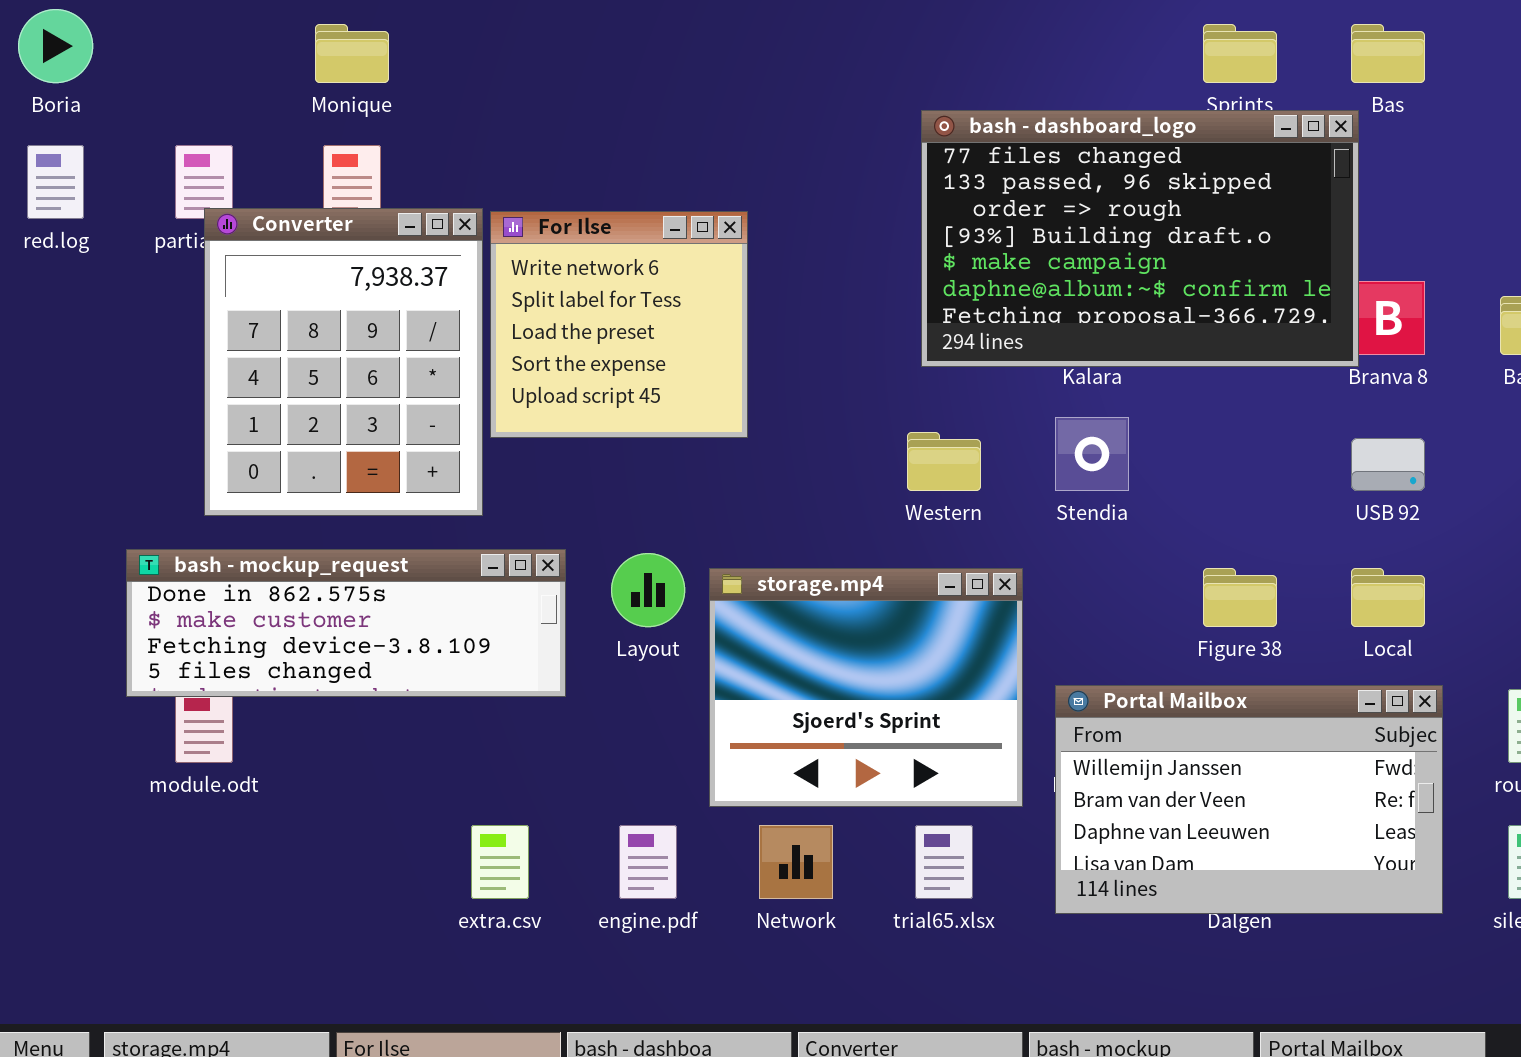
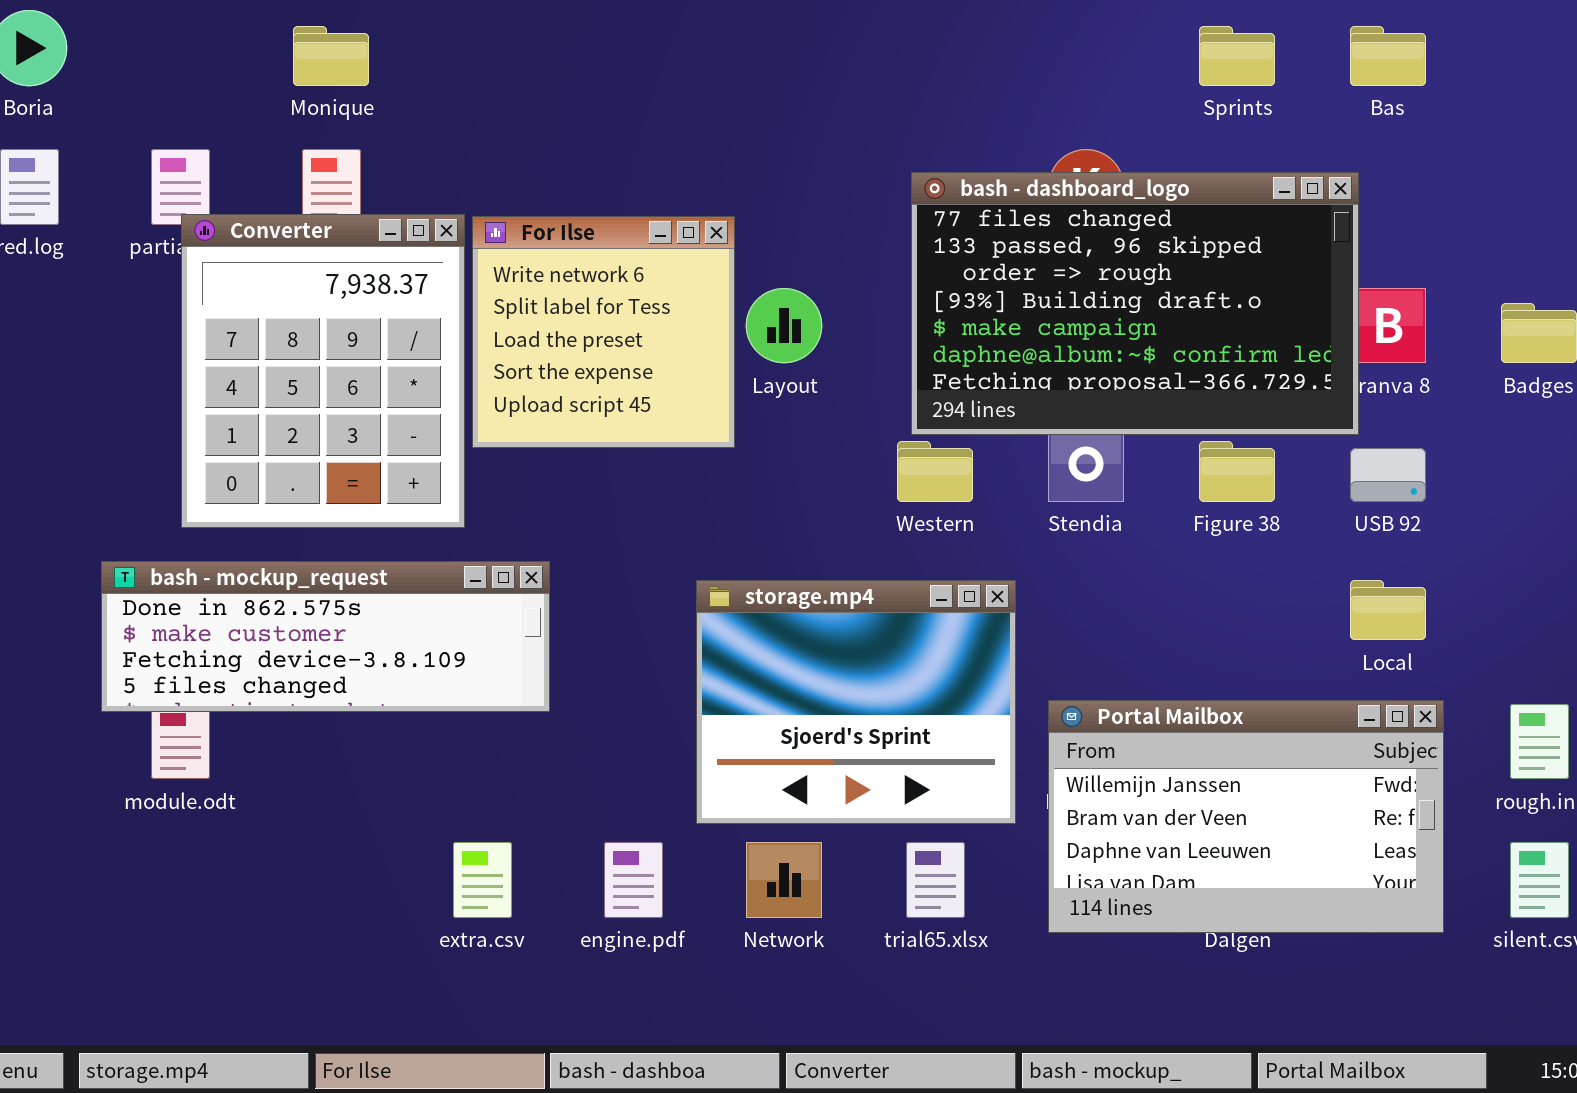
bash - dashboard_logo: [921,110,1359,367] -> [911,172,1359,435], moved
Layout: [611,553,685,627] -> [746,288,822,363], moved
Figure 38: [1203,568,1277,627] -> [1199,441,1275,502], moved

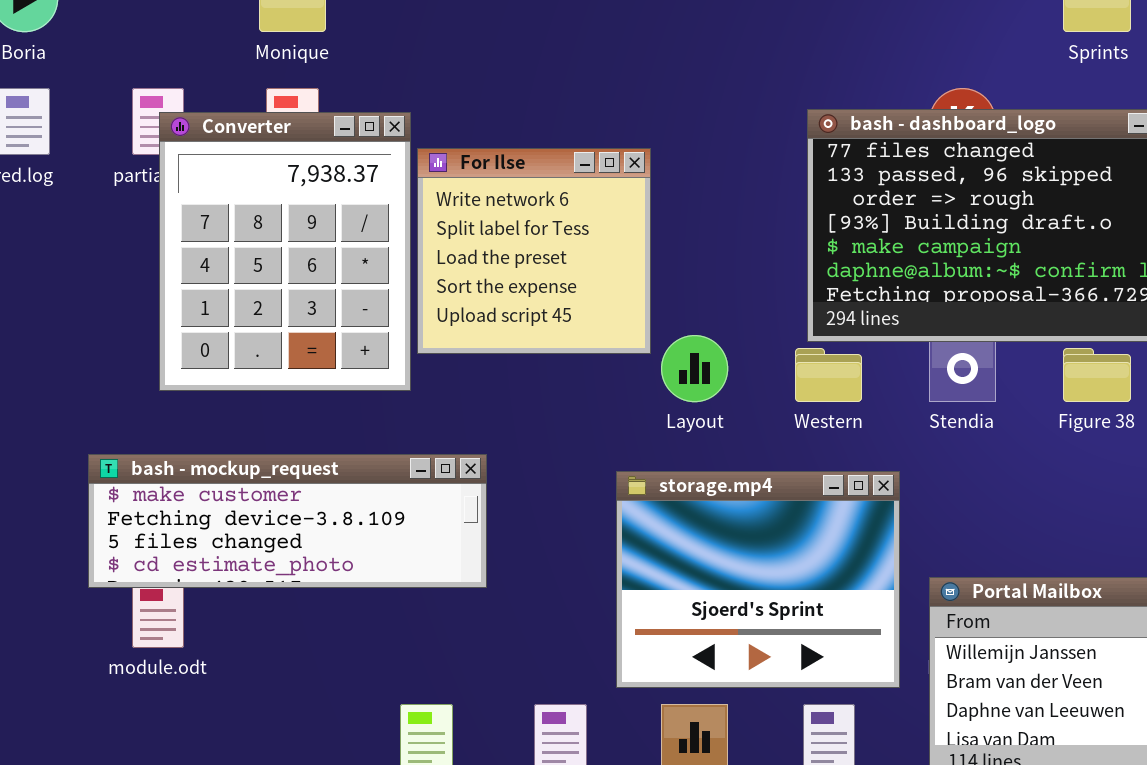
Converter: [181,214,465,528] -> [159,112,411,391], moved
Layout: [746,288,822,363] -> [661,335,728,402], moved
bash - mockup_request: [101,561,550,712] -> [88,454,487,588], scrolled down 1 row

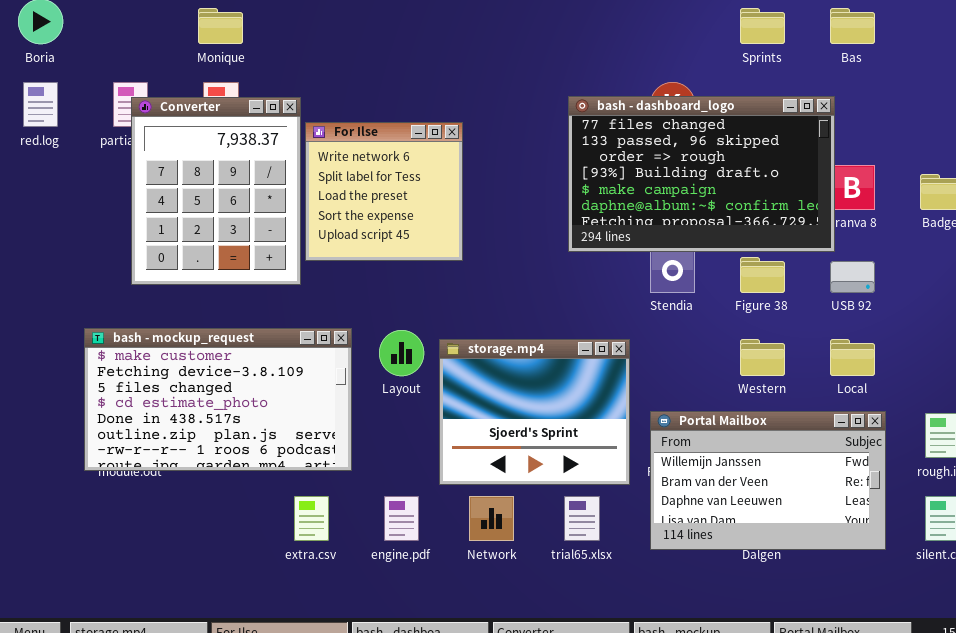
Layout: [661,335,728,402] -> [379,330,424,376], moved
Western: [795,348,862,402] -> [740,339,785,376], moved
bash - mockup_request: [88,454,487,588] -> [84,328,352,471], resized

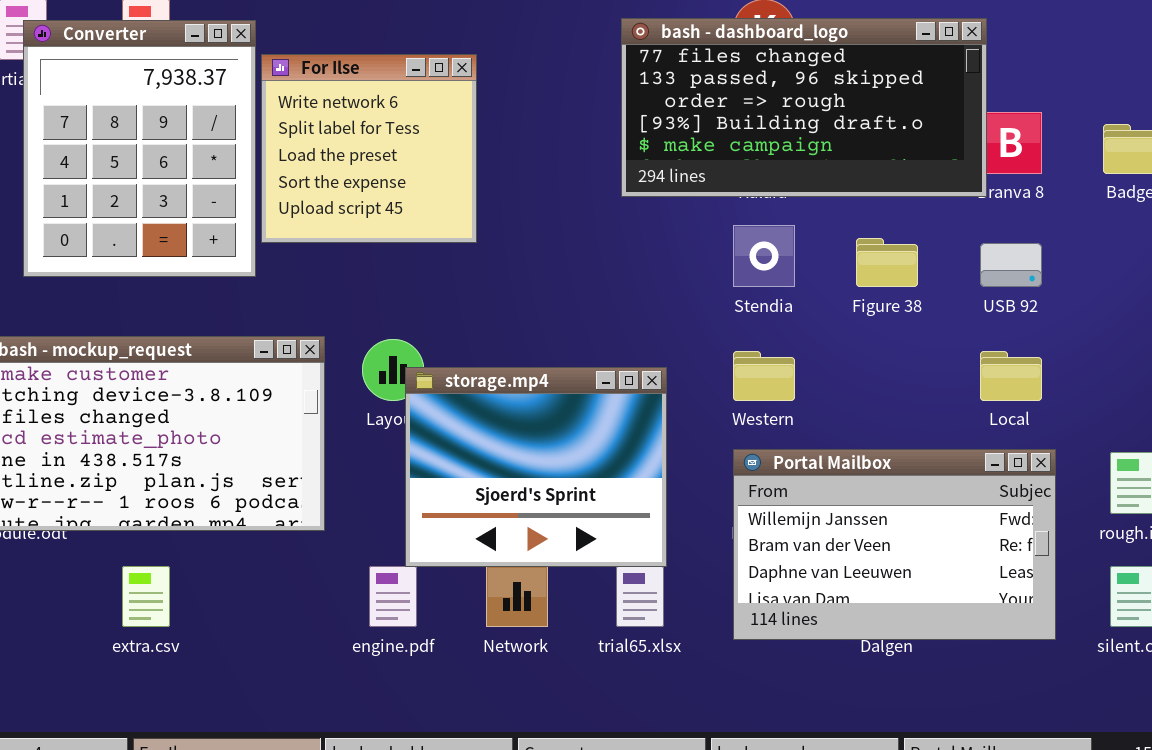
bash - dashboard_logo: [568,96,835,252] -> [621,18,987,197], resized
storage.mp4: [439,339,630,485] -> [405,367,667,567], moved
Western: [740,339,785,376] -> [733,351,795,401], moved
extra.csv: [294,496,329,541] -> [122,566,170,627], moved

